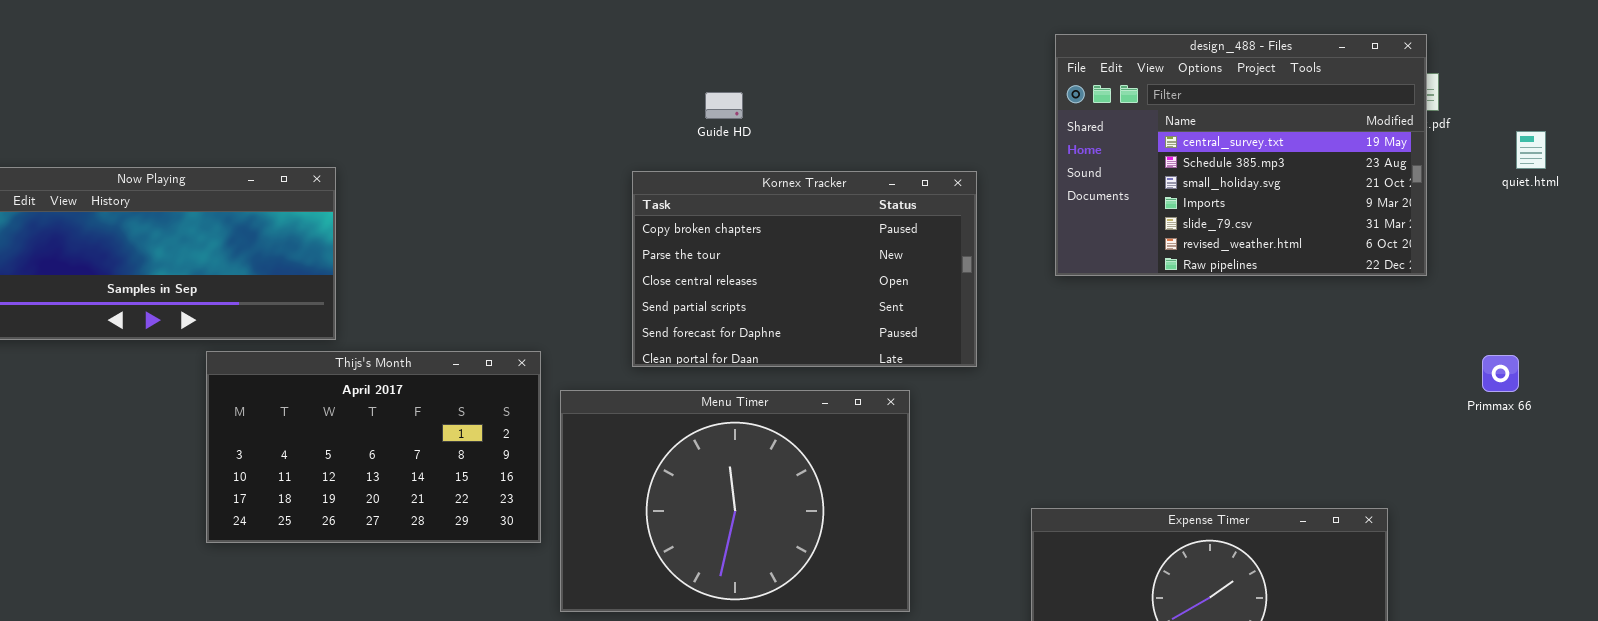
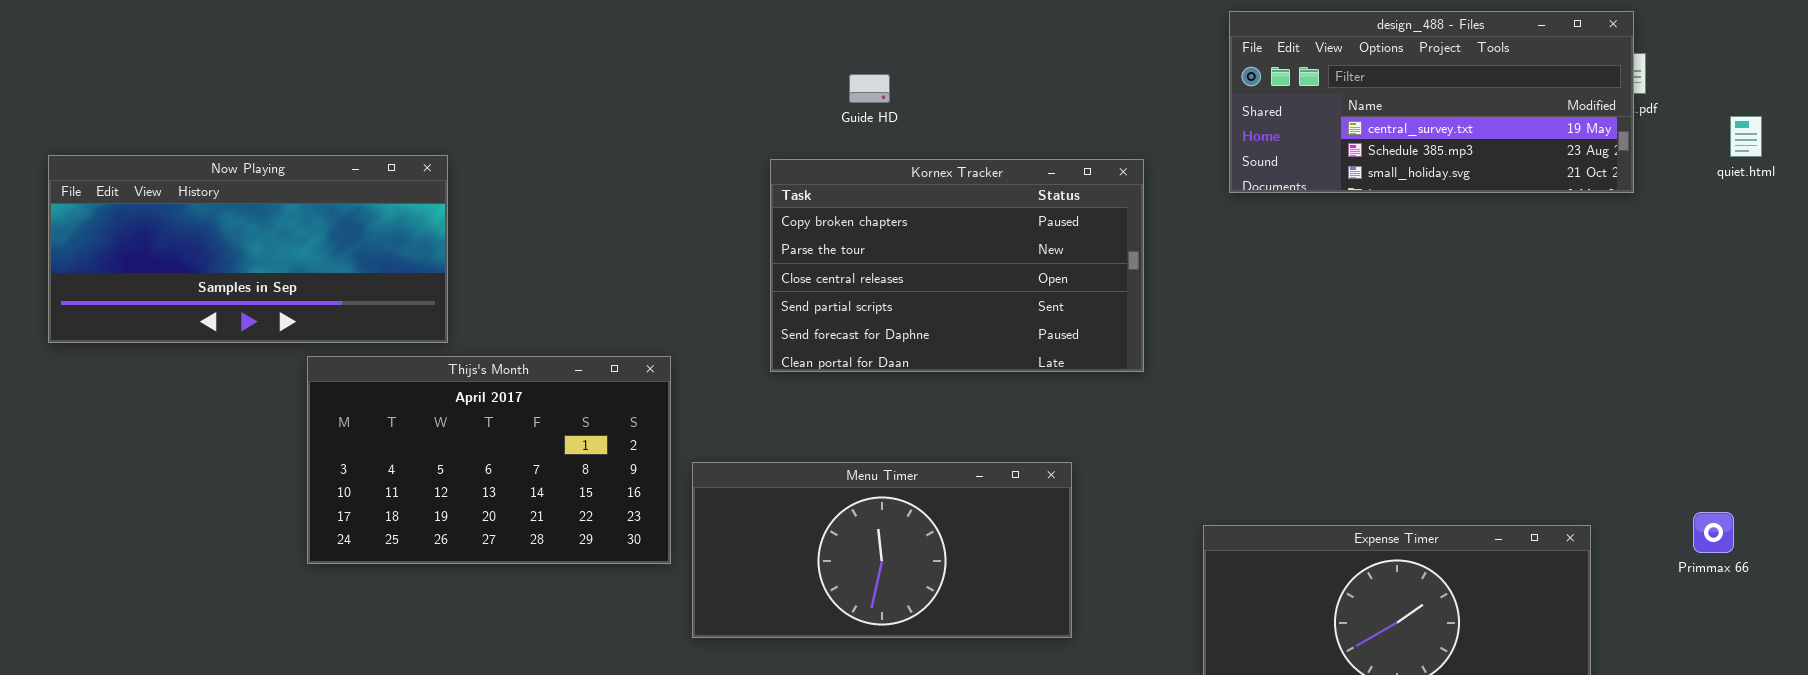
design_488 - Files: [1055,34,1427,276] -> [1229,11,1634,193], resized
Primmax 66: [1482,355,1519,392] -> [1693,512,1734,553], moved
Menu Timer: [560,390,910,612] -> [692,462,1072,638], resized

